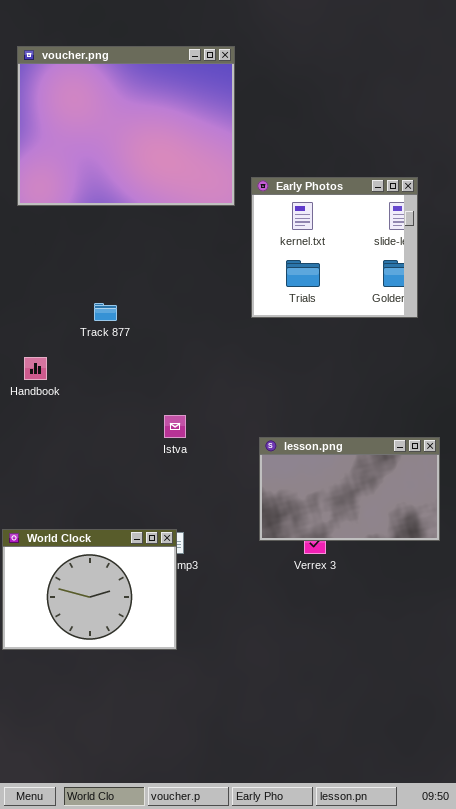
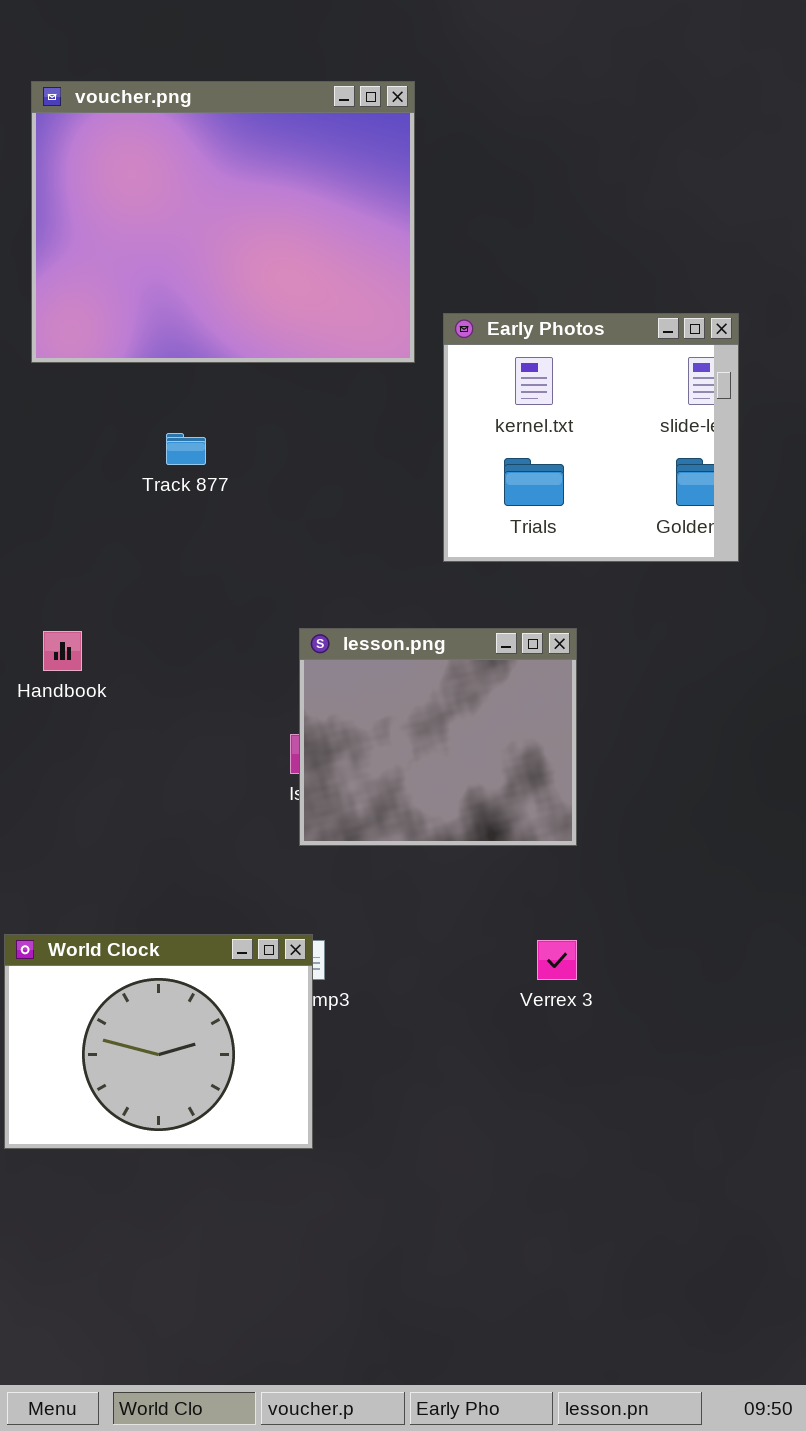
Track 877: [94,303,117,321] -> [166,433,206,465], moved
lesson.png: [259,437,440,541] -> [299,628,577,846], moved, resized

